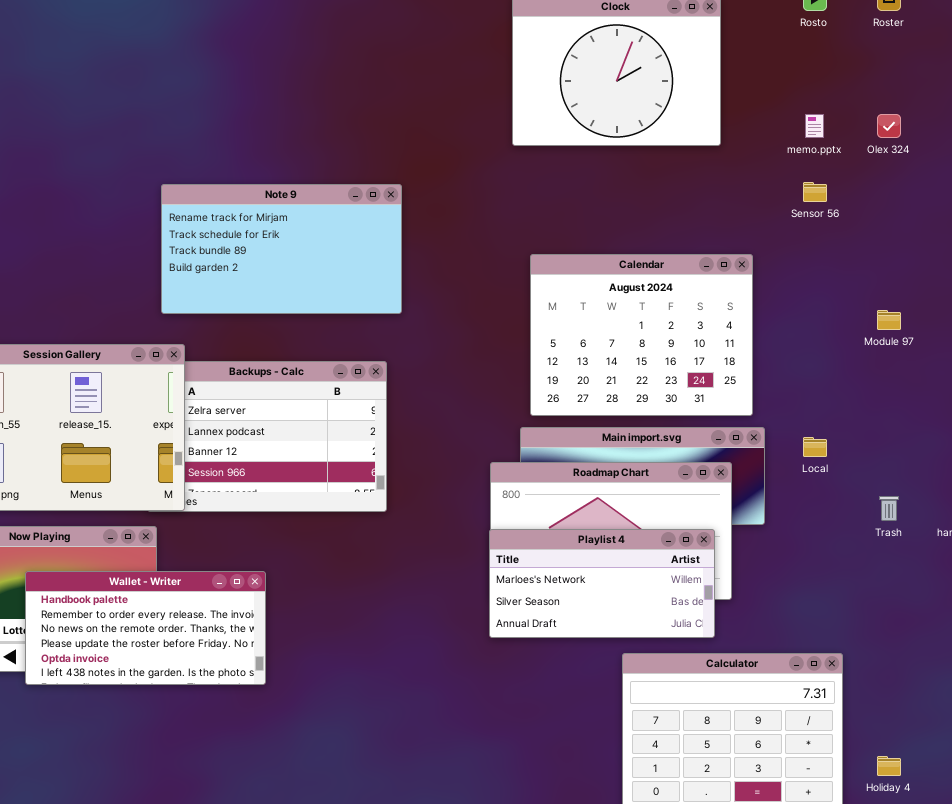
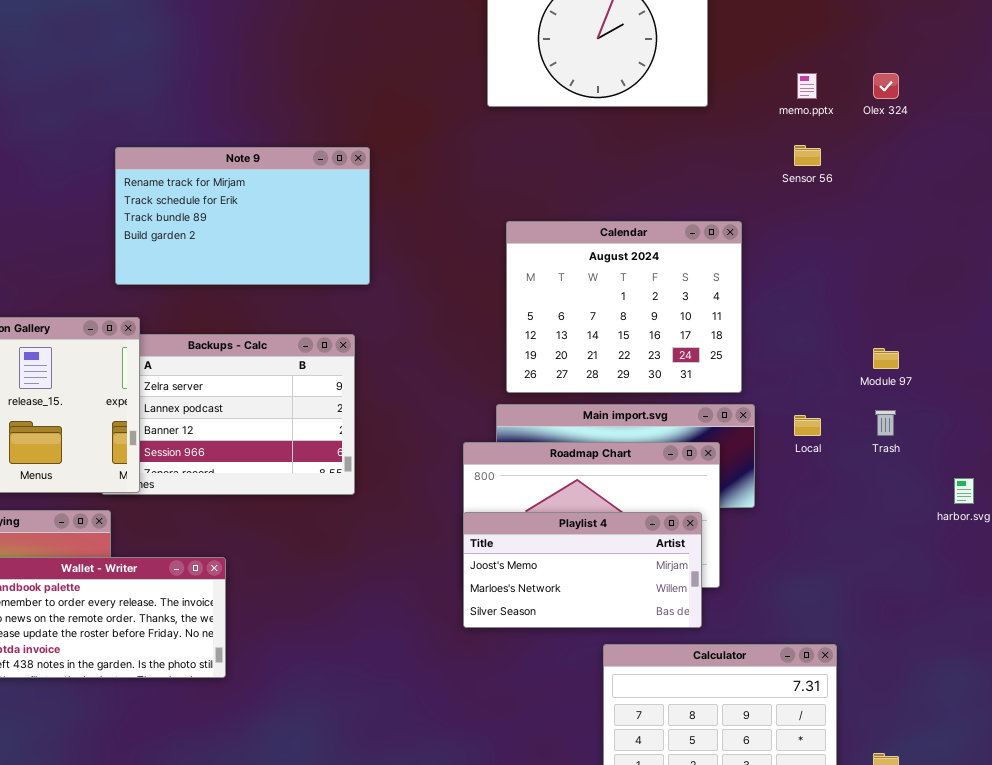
Module 97: [877,310,901,330] -> [873,348,899,369], moved
Trash: [879,496,899,521] -> [875,410,896,436], moved
Playlist 4: [489,529,715,638] -> [463,512,702,628], scrolled up 1 row

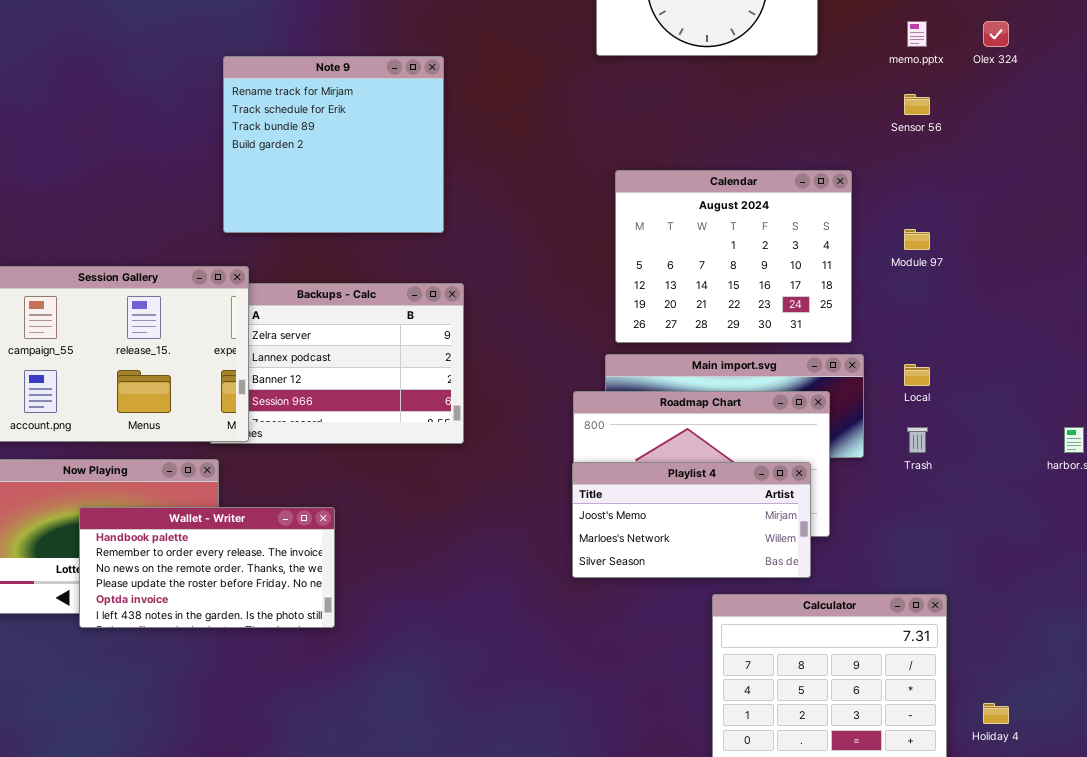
Note 9: [115,147,370,285] -> [223,56,444,233], resized
Module 97: [873,348,899,369] -> [904,229,930,250], moved
Trash: [875,410,896,436] -> [907,427,928,453], moved

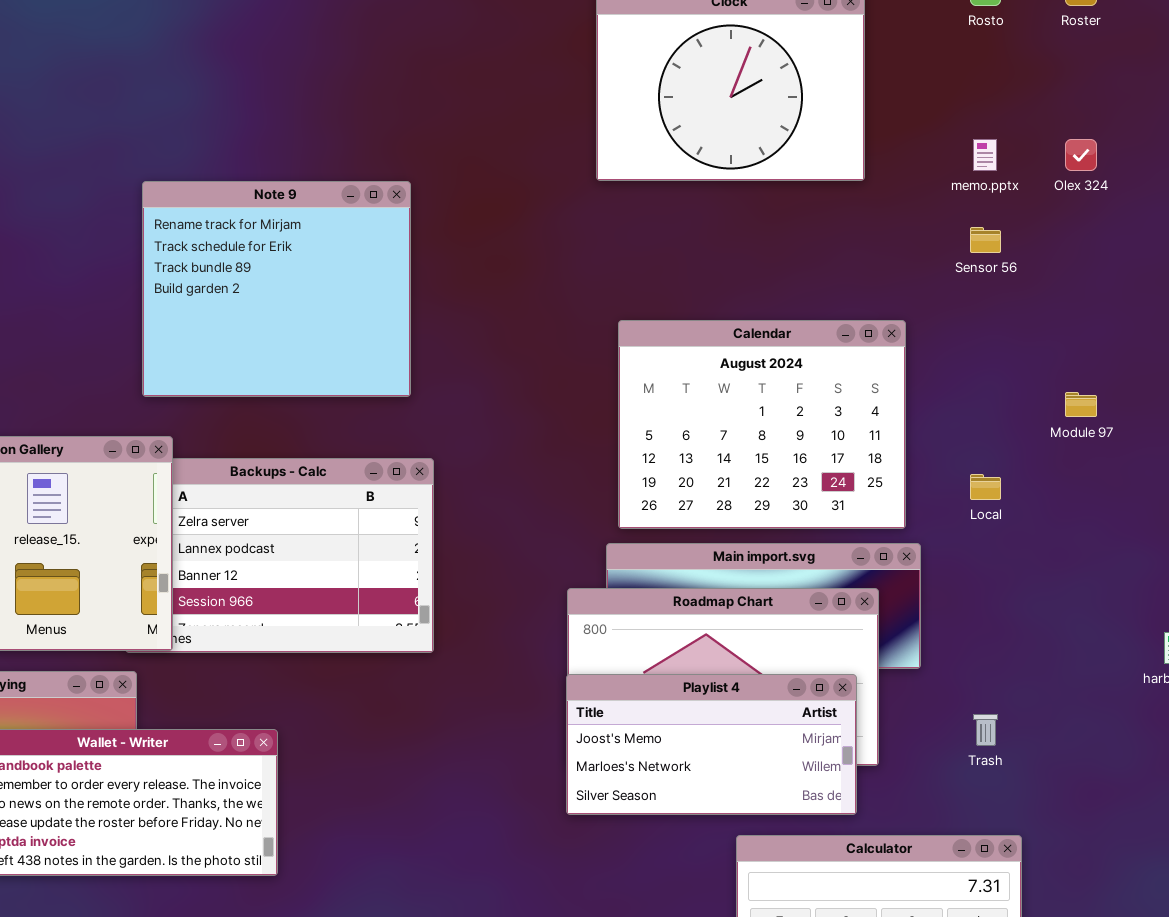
Module 97: [904,229,930,250] -> [1065,392,1097,417], moved
Local: [904,364,930,386] -> [970,474,1001,500], moved
Trash: [907,427,928,453] -> [973,714,998,746], moved

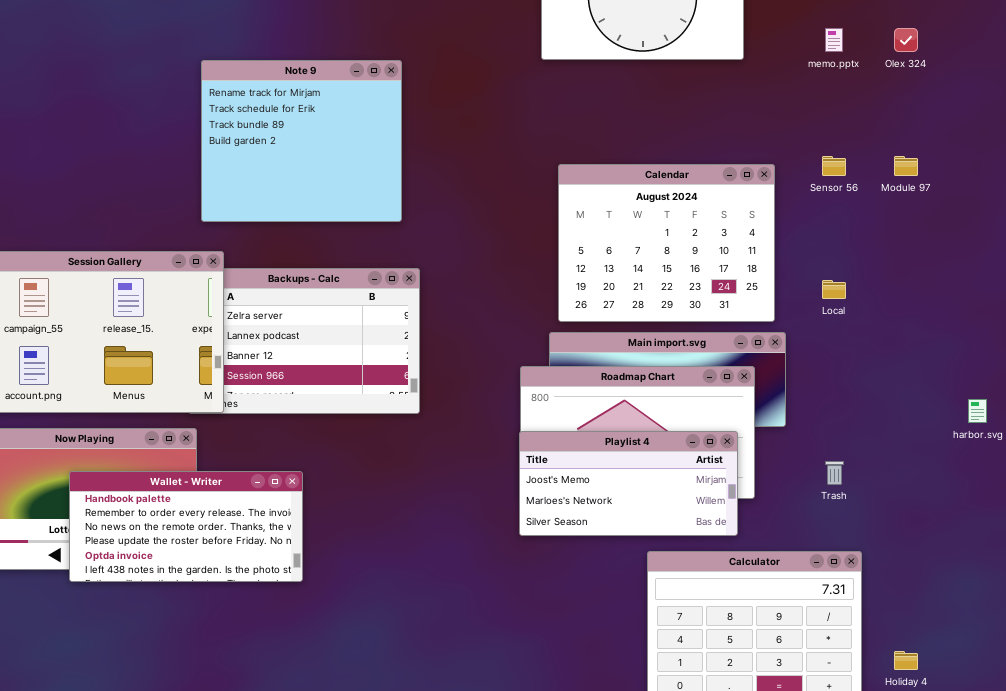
Sensor 56: [970,227,1001,253] -> [822,156,846,176], moved
Module 97: [1065,392,1097,417] -> [894,156,918,176], moved

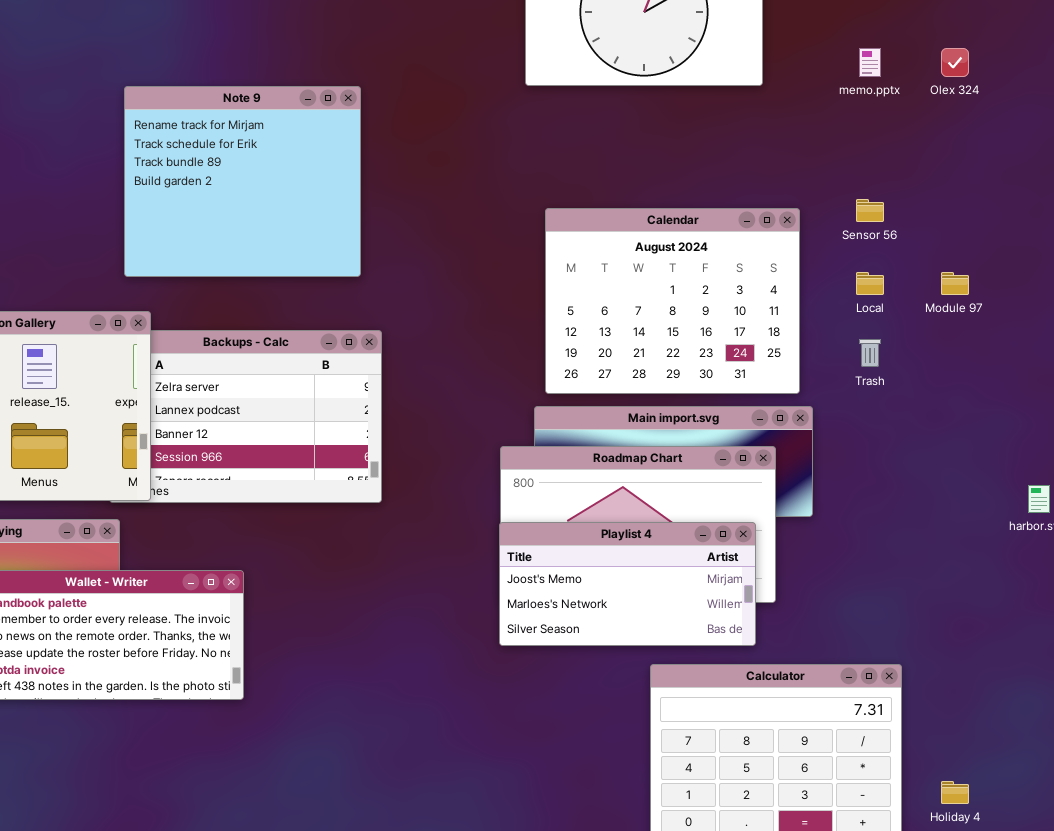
Module 97: [894,156,918,176] -> [941,272,969,295], moved
Local: [822,280,846,299] -> [856,272,884,295], moved
Trash: [825,461,844,485] -> [859,339,881,367], moved

